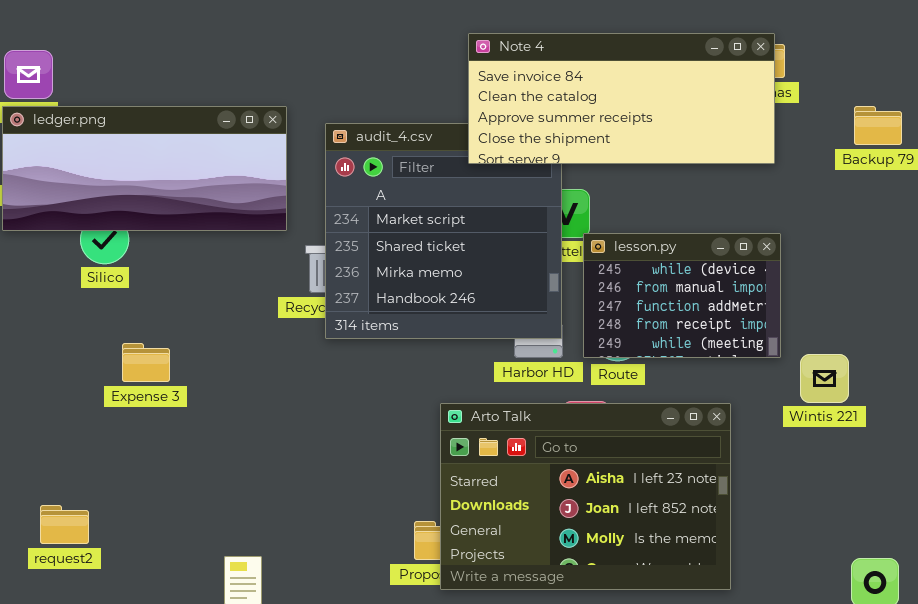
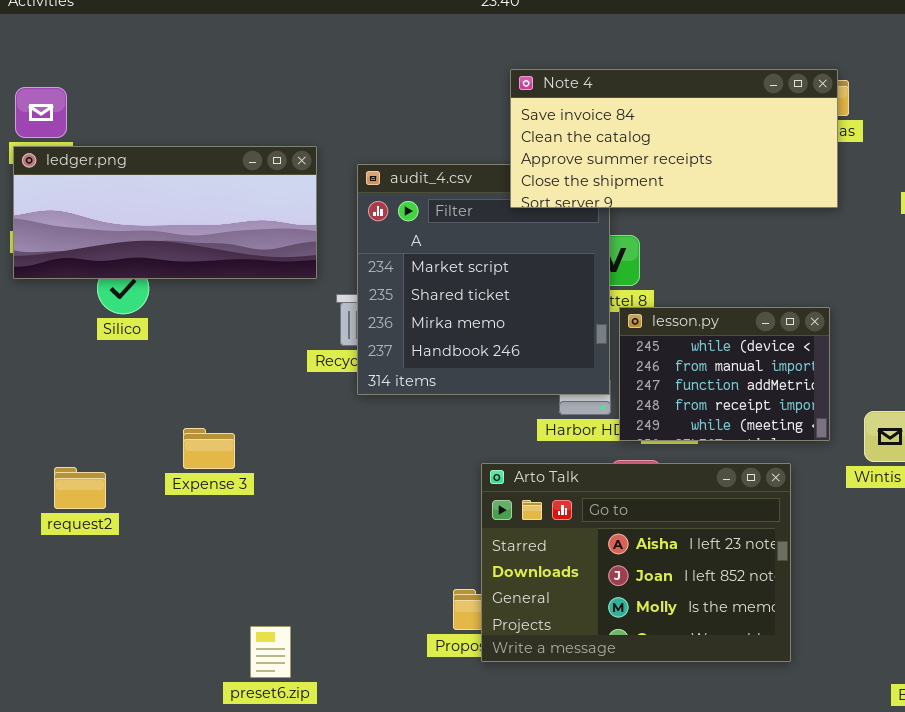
lesson.py: [583,233,781,358] -> [619,307,830,441], moved
Expense 3: [122,343,170,382] -> [183,428,235,469], moved
request2: [40,505,89,544] -> [54,467,106,509], moved

